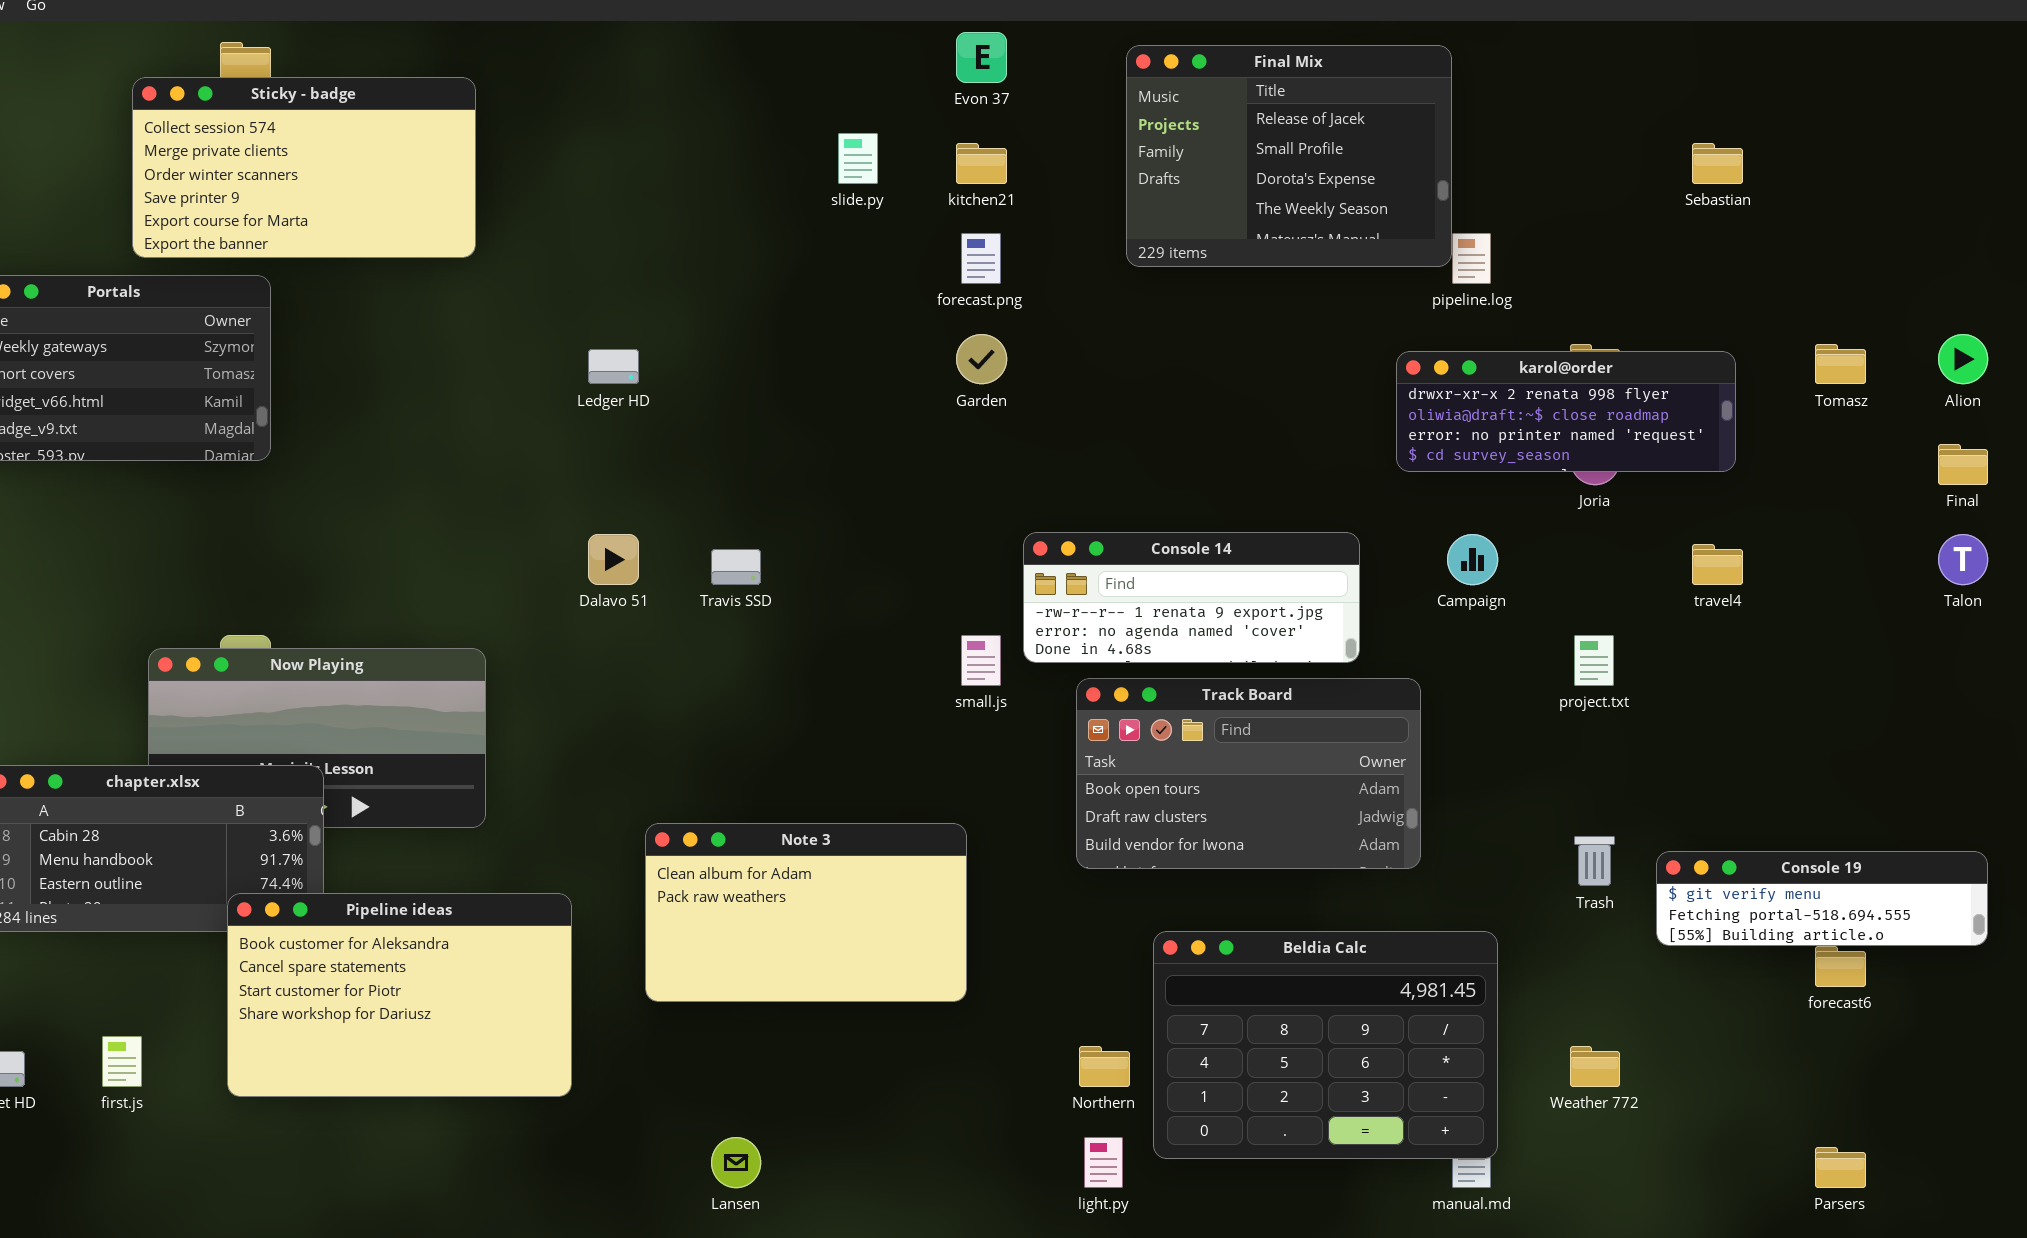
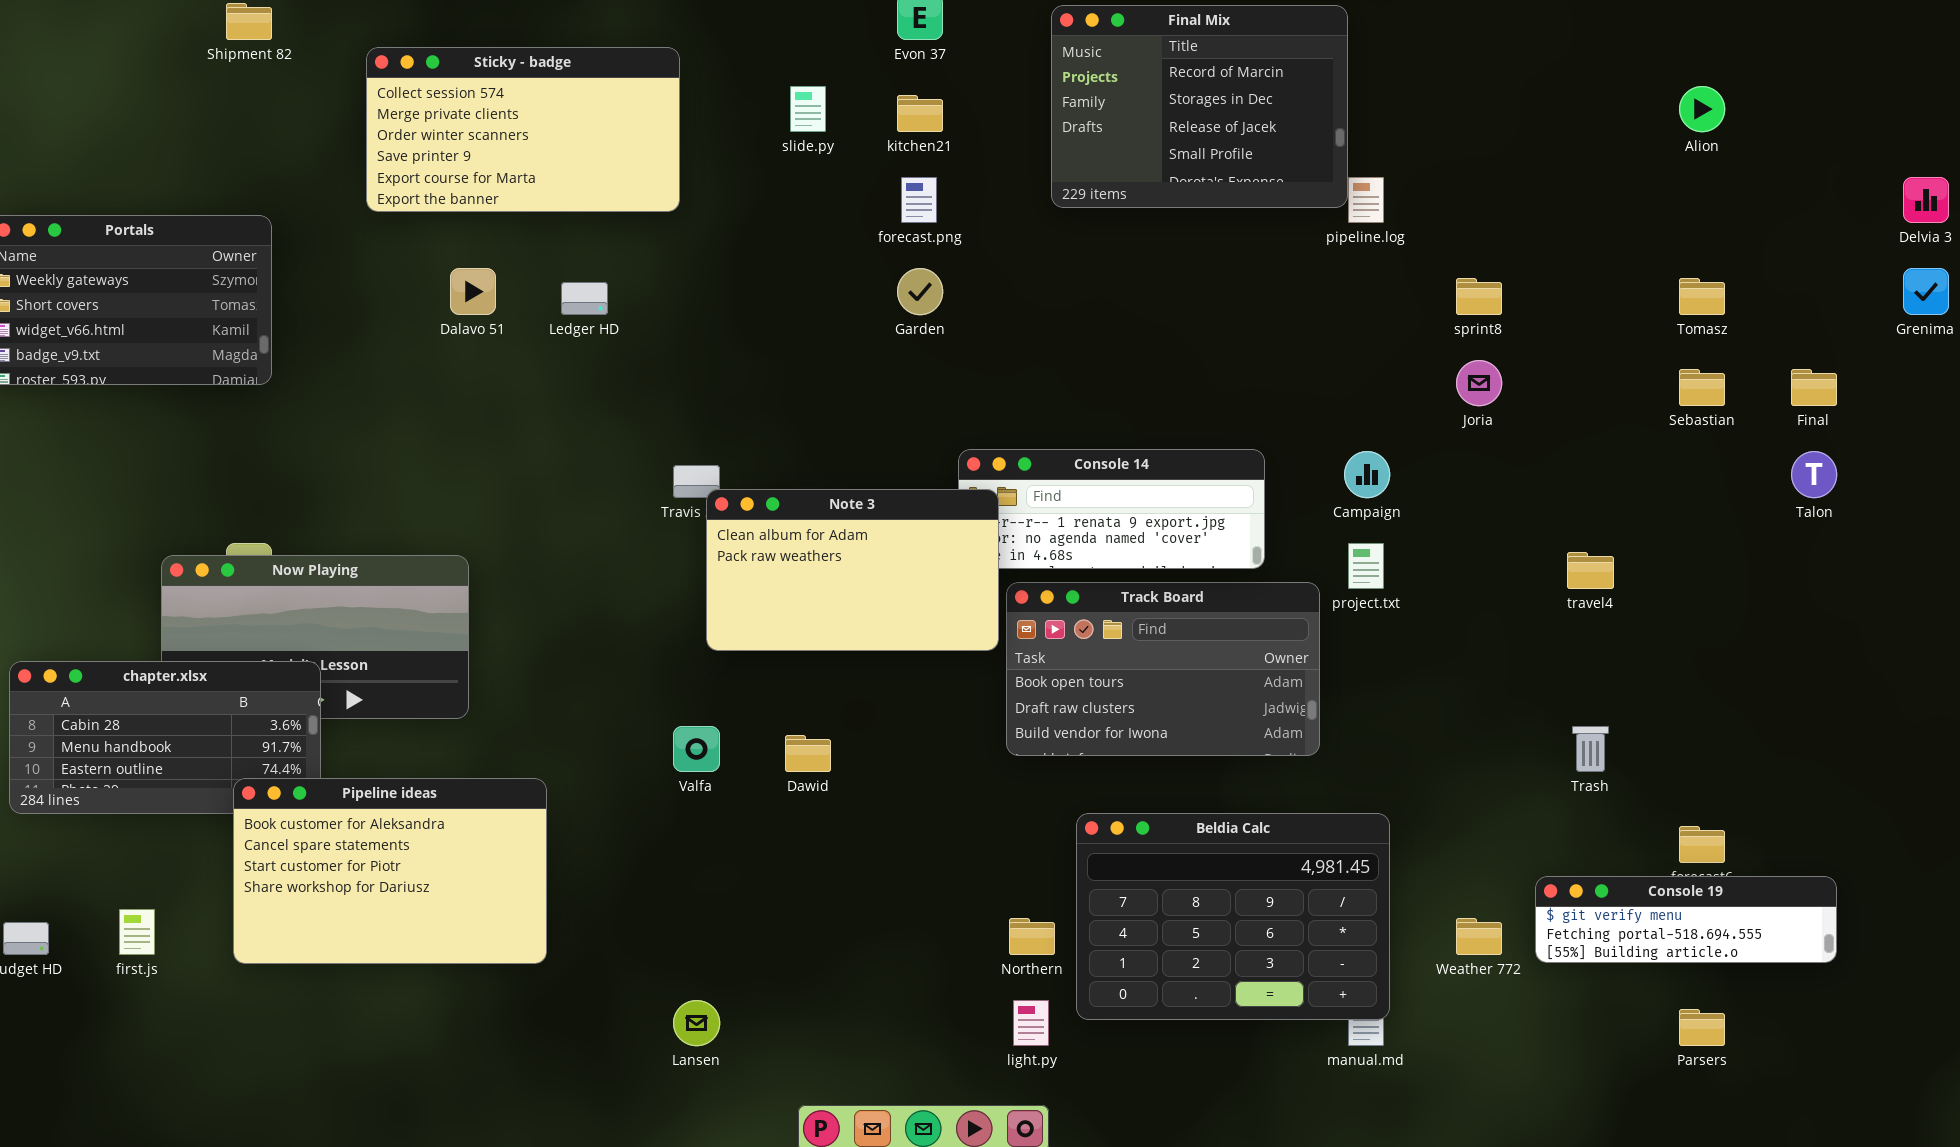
Final Mix: [1126,45,1452,267] -> [1051,5,1348,208], scrolled up 2 rows
Sticky - badge: [132,77,476,258] -> [366,47,680,212], moved
Sebastian: [1692,143,1743,184] -> [1679,369,1725,406], moved
Alion: [1938,334,1988,384] -> [1679,86,1725,132], moved
karol@order: [1396,351,1736,472] -> none, closed
Dalavo 51: [588,534,639,585] -> [450,268,496,315], moved
travel4: [1692,544,1743,585] -> [1567,552,1614,589], moved
project.txt: [1574,635,1614,686] -> [1348,543,1384,589], moved
Note 3: [645,823,967,1002] -> [706,489,999,651], moved
Trash: [1574,836,1615,886] -> [1572,726,1609,772], moved
Console 19: [1656,851,1988,946] -> [1535,876,1837,963], moved

